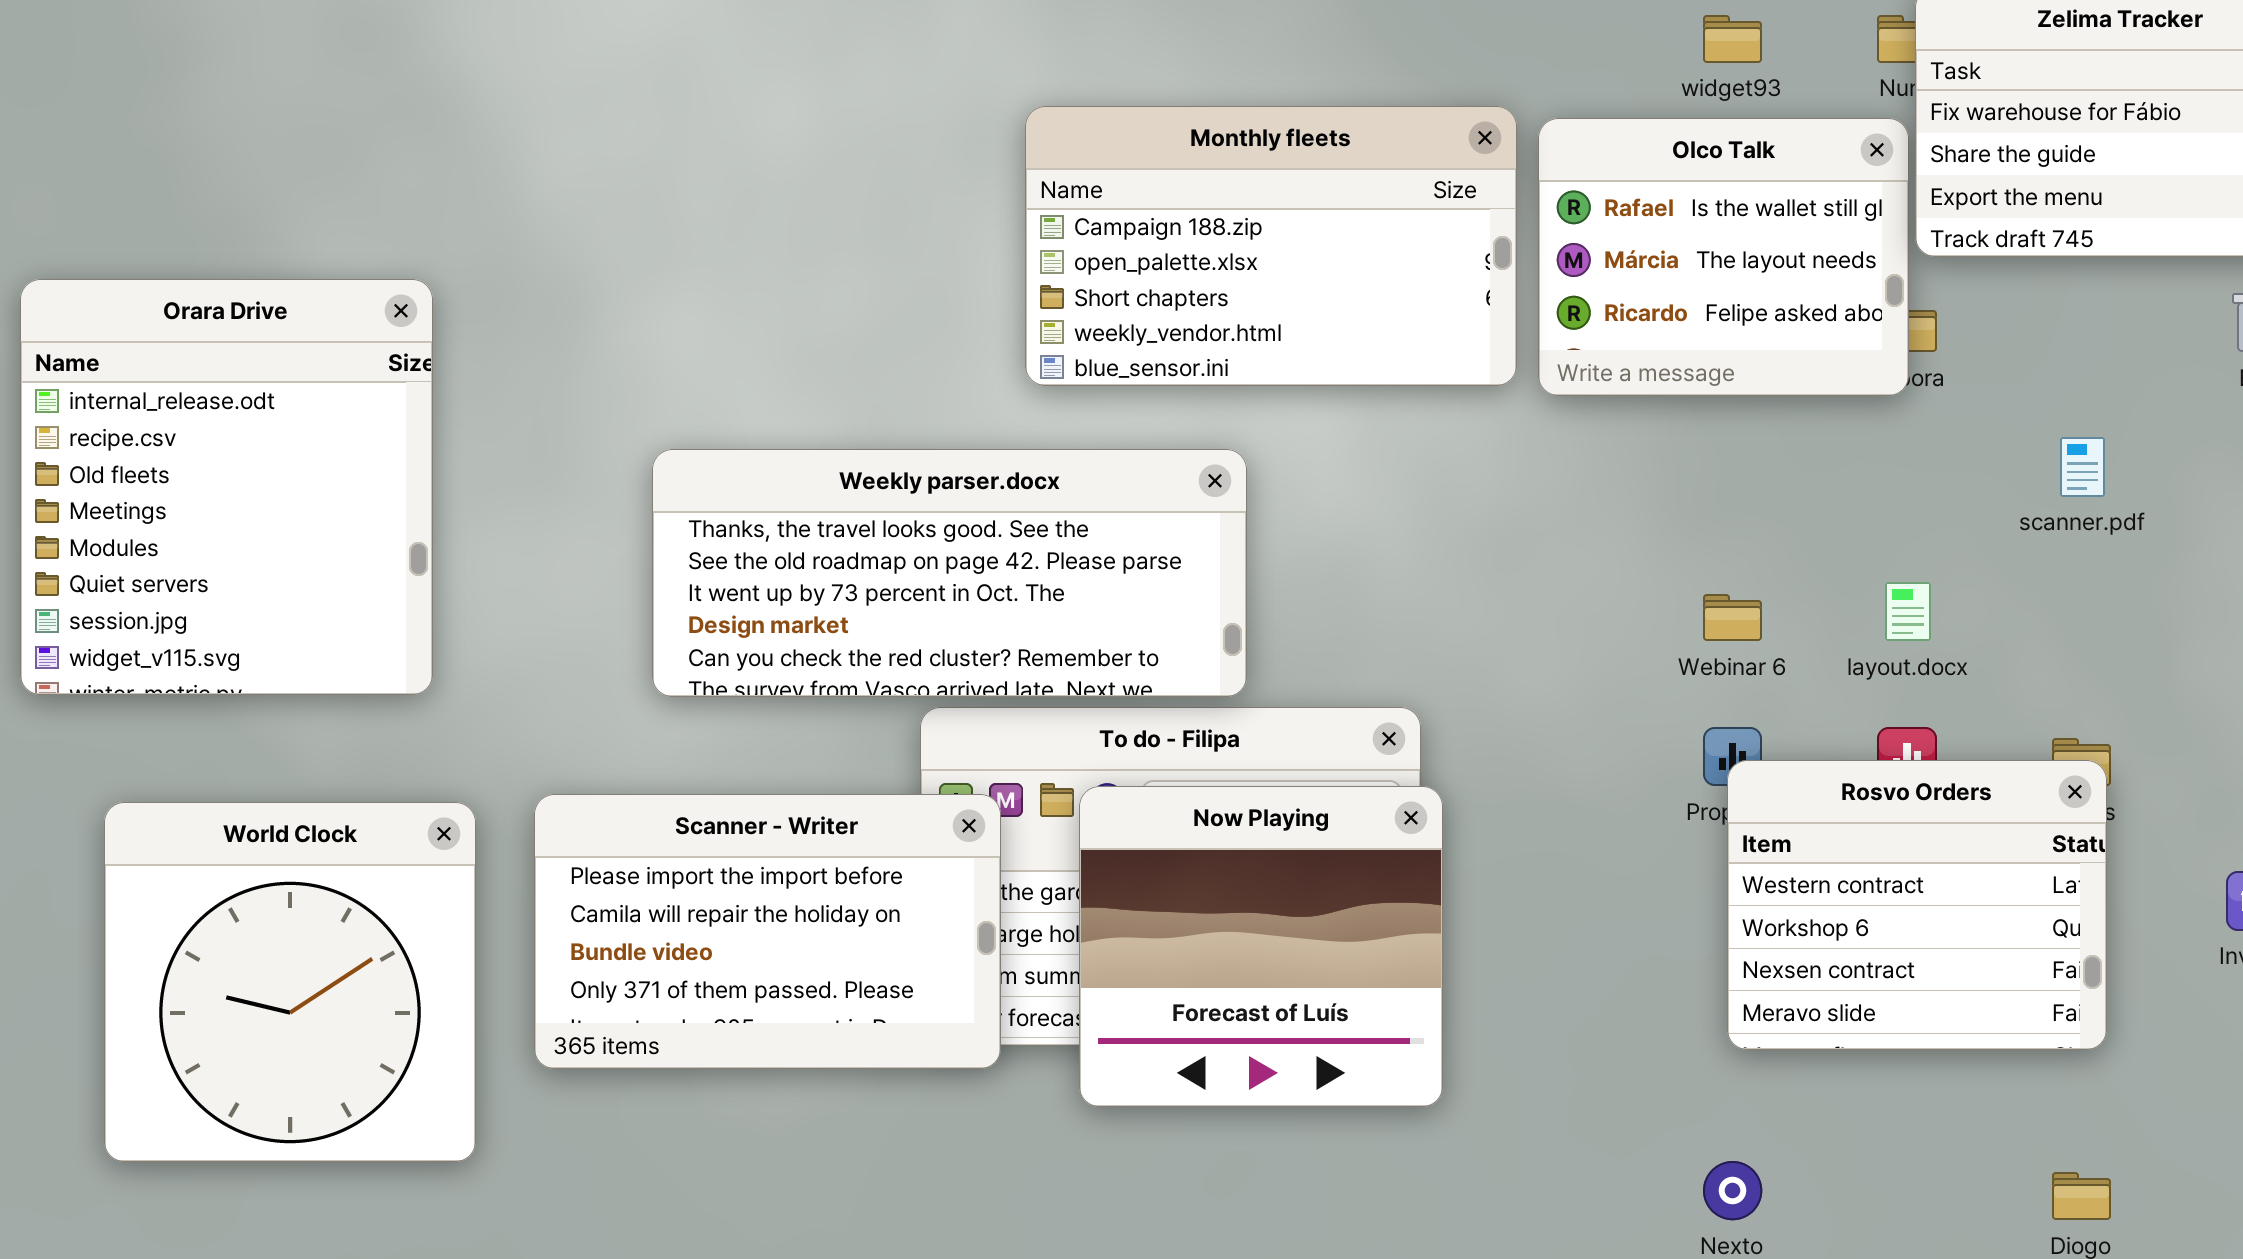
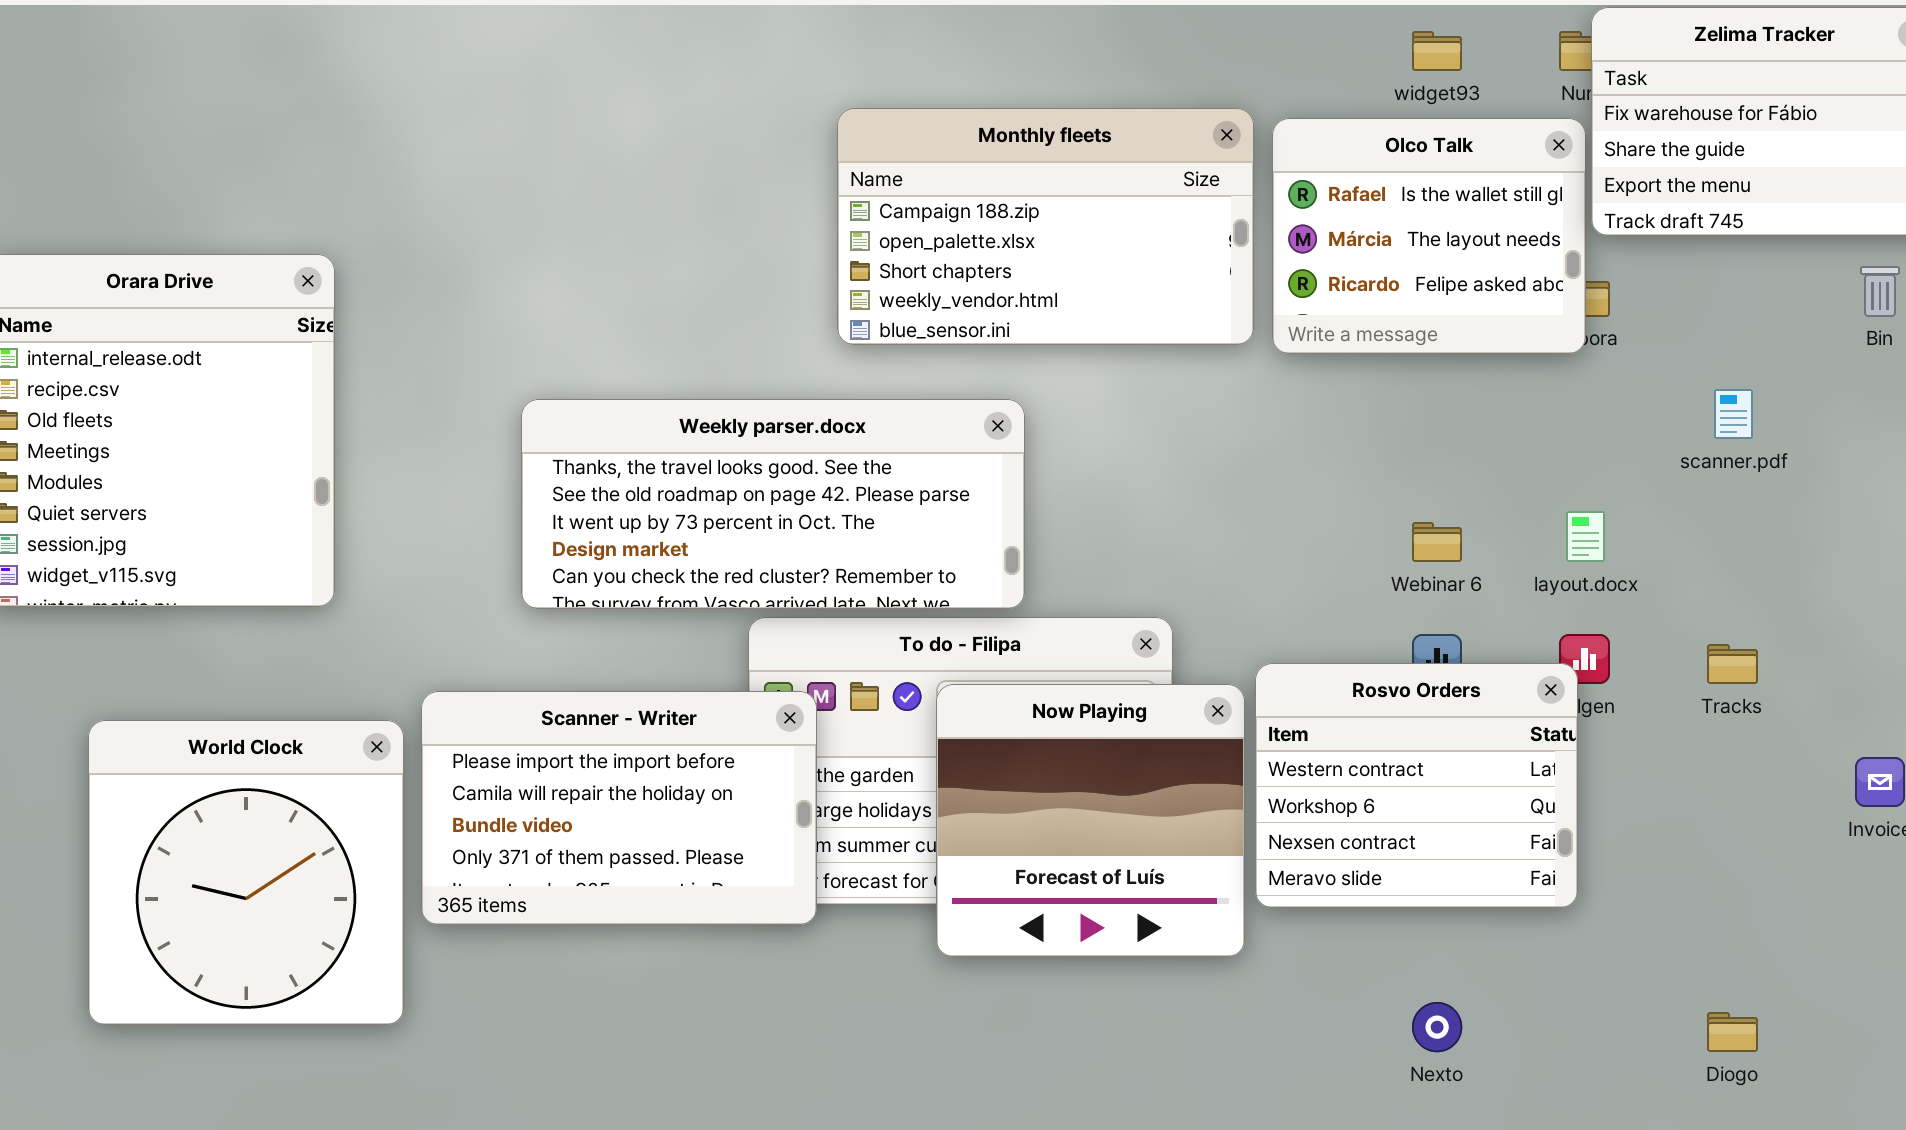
Rosvo Orders: [1727,760,2107,1050] -> [1255,663,1578,908], moved
Now Playing: [1079,786,1443,1107] -> [936,684,1245,957], moved
World Clock: [104,802,476,1162] -> [88,720,404,1025], moved

